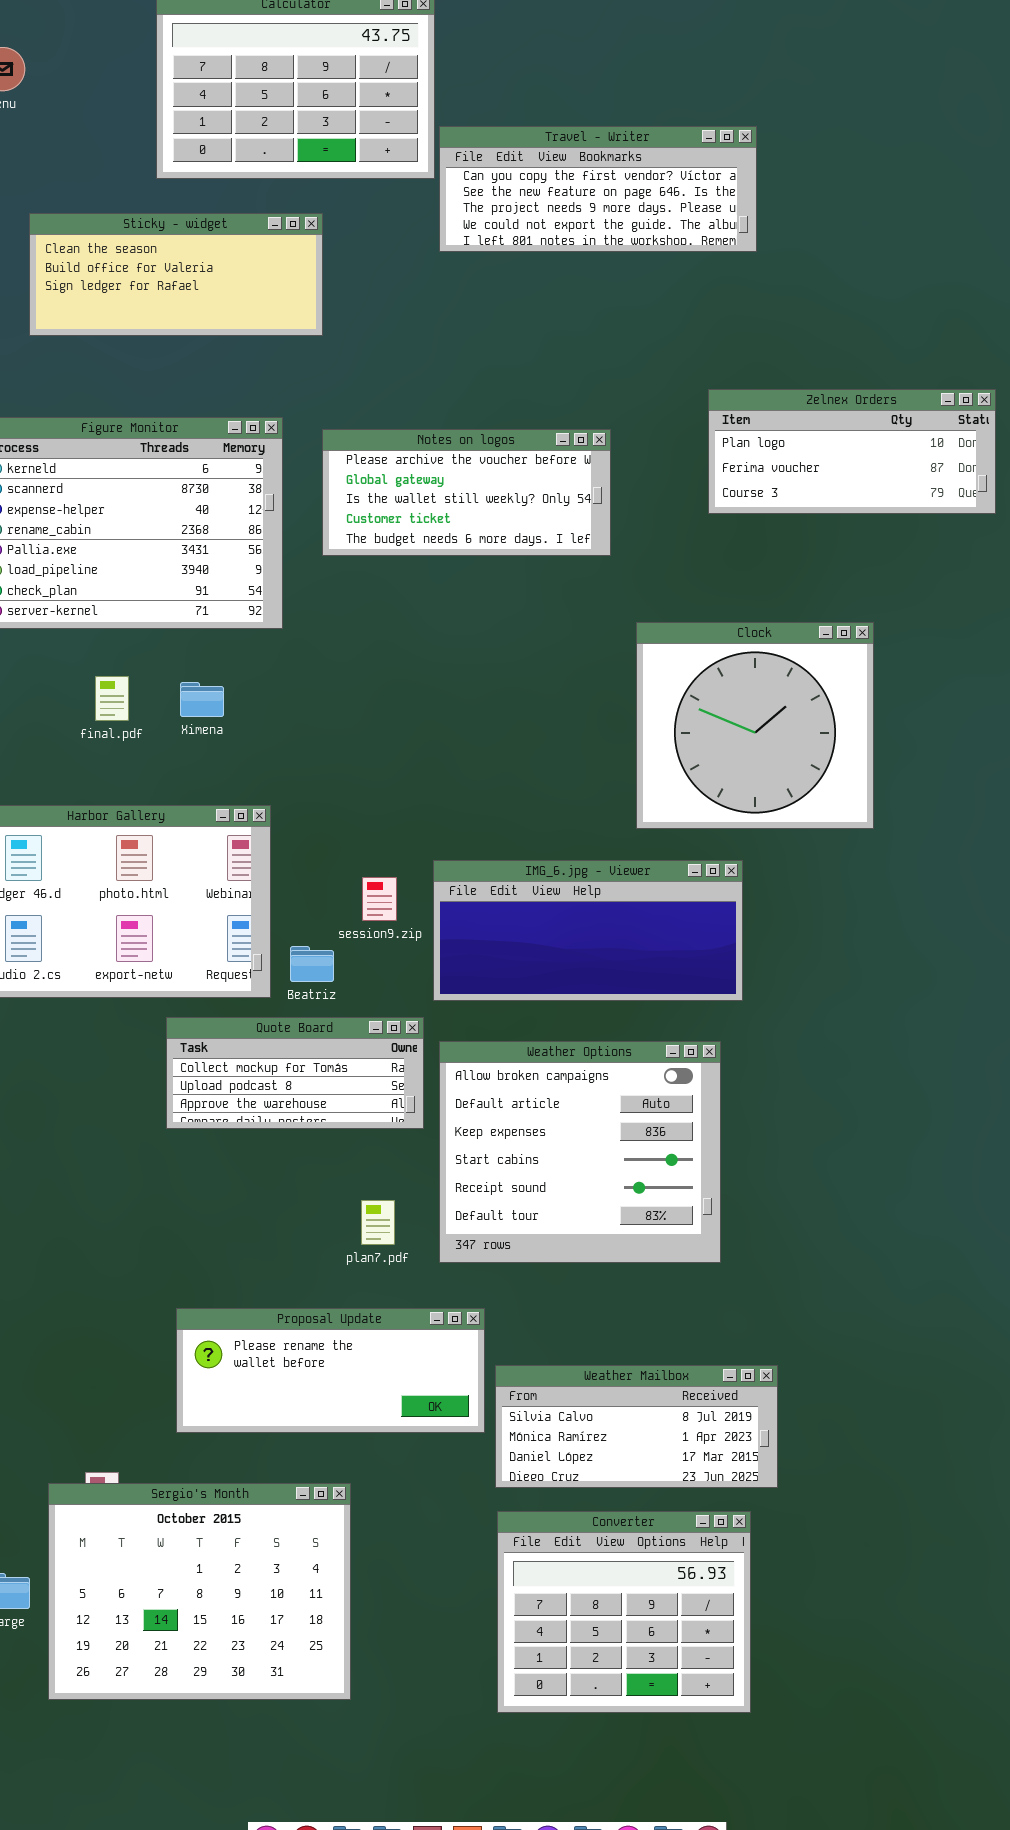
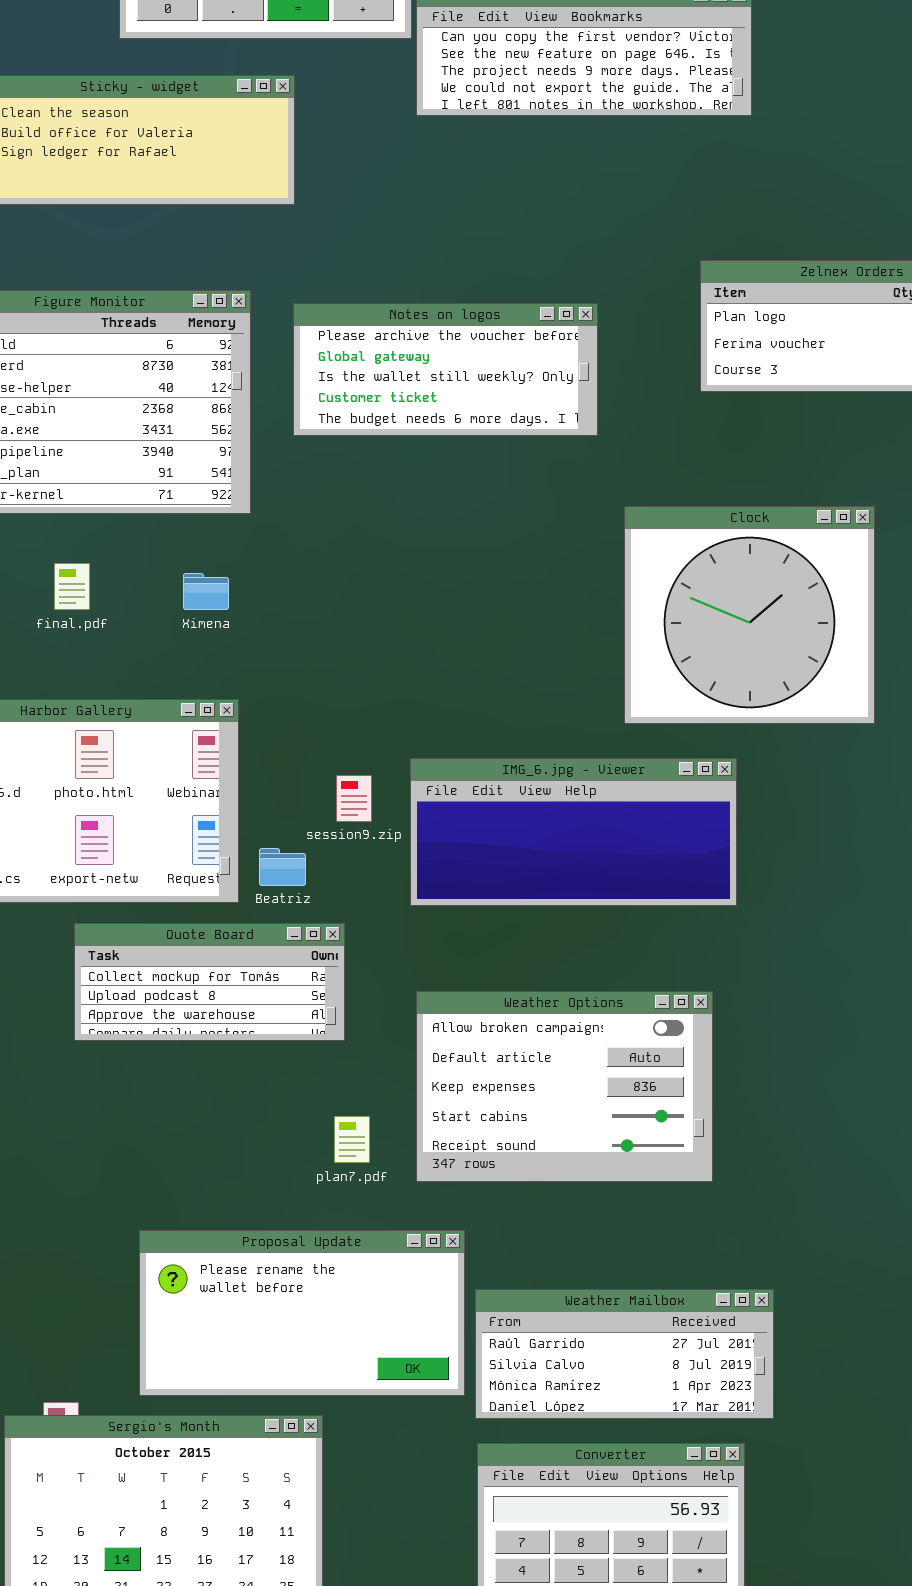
Ximena: [180,682,224,717] -> [183,573,229,610], moved
Quote Board: [166,1017,424,1129] -> [74,923,345,1041], moved
Weather Options: [439,1041,721,1263] -> [416,991,713,1182], resized
Proposal Update: [176,1308,485,1433] -> [139,1230,465,1396], resized
Weather Mailbox: [495,1365,778,1488] -> [475,1289,774,1419], scrolled up 1 row

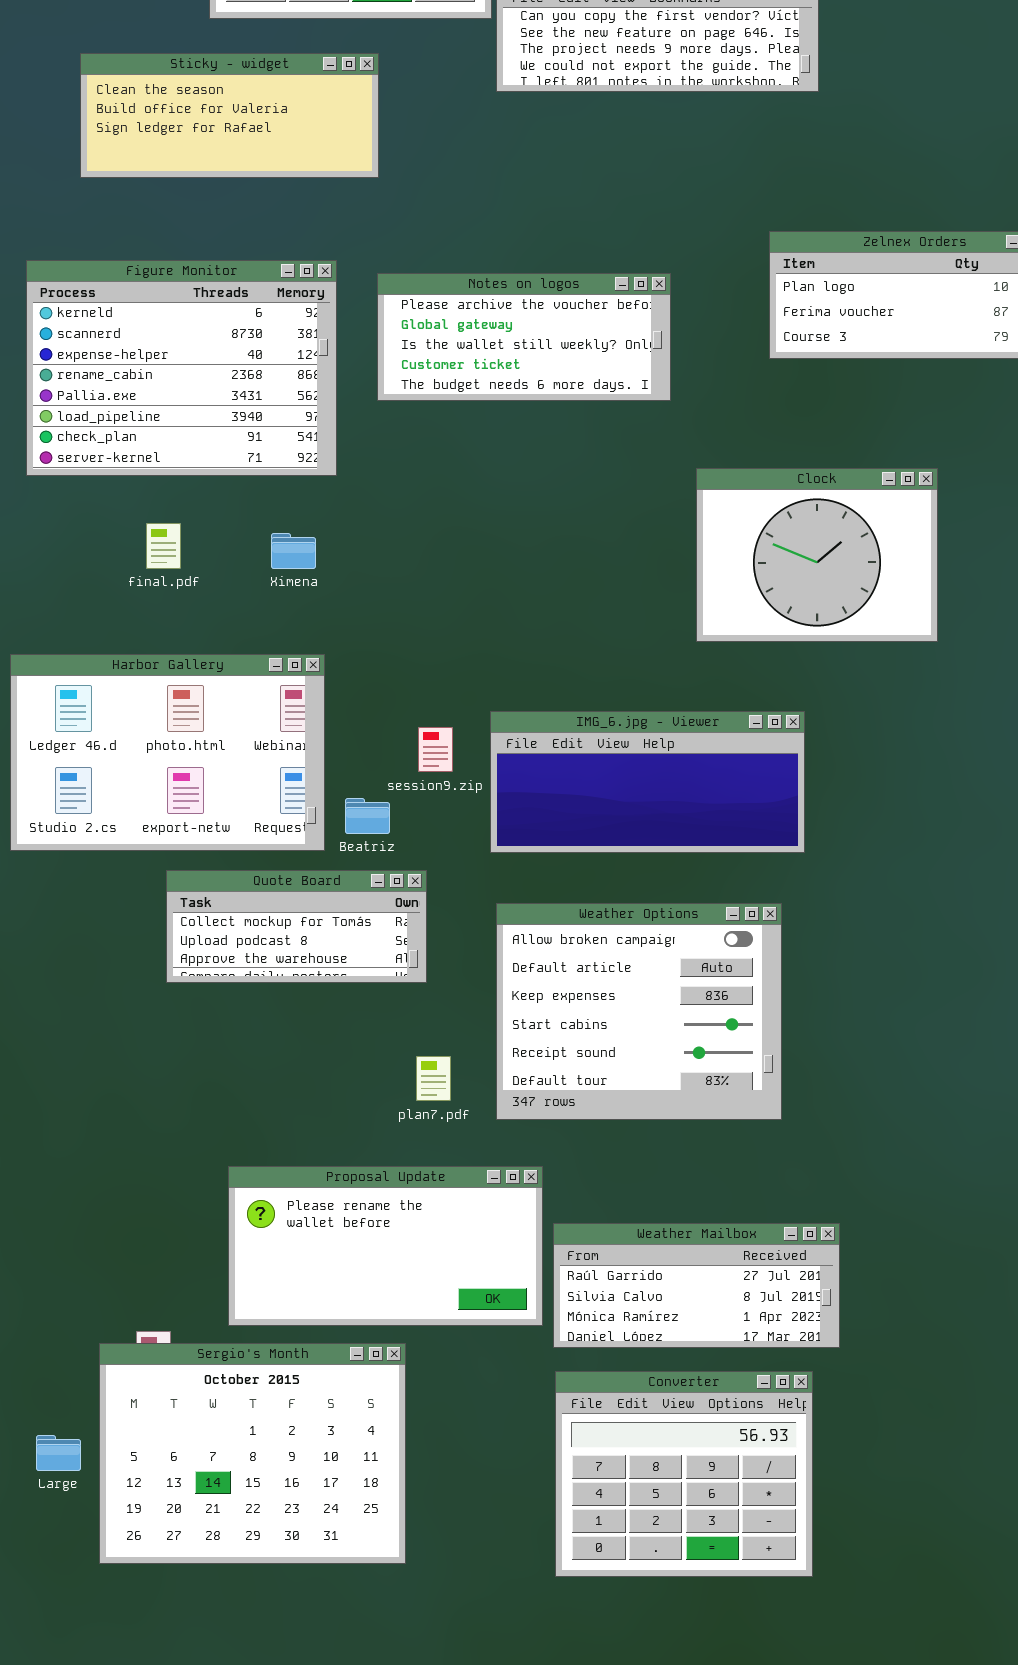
Clock: [624,506,875,724] -> [696,468,938,642], resized
Weather Options: [416,991,713,1182] -> [496,903,782,1120], resized

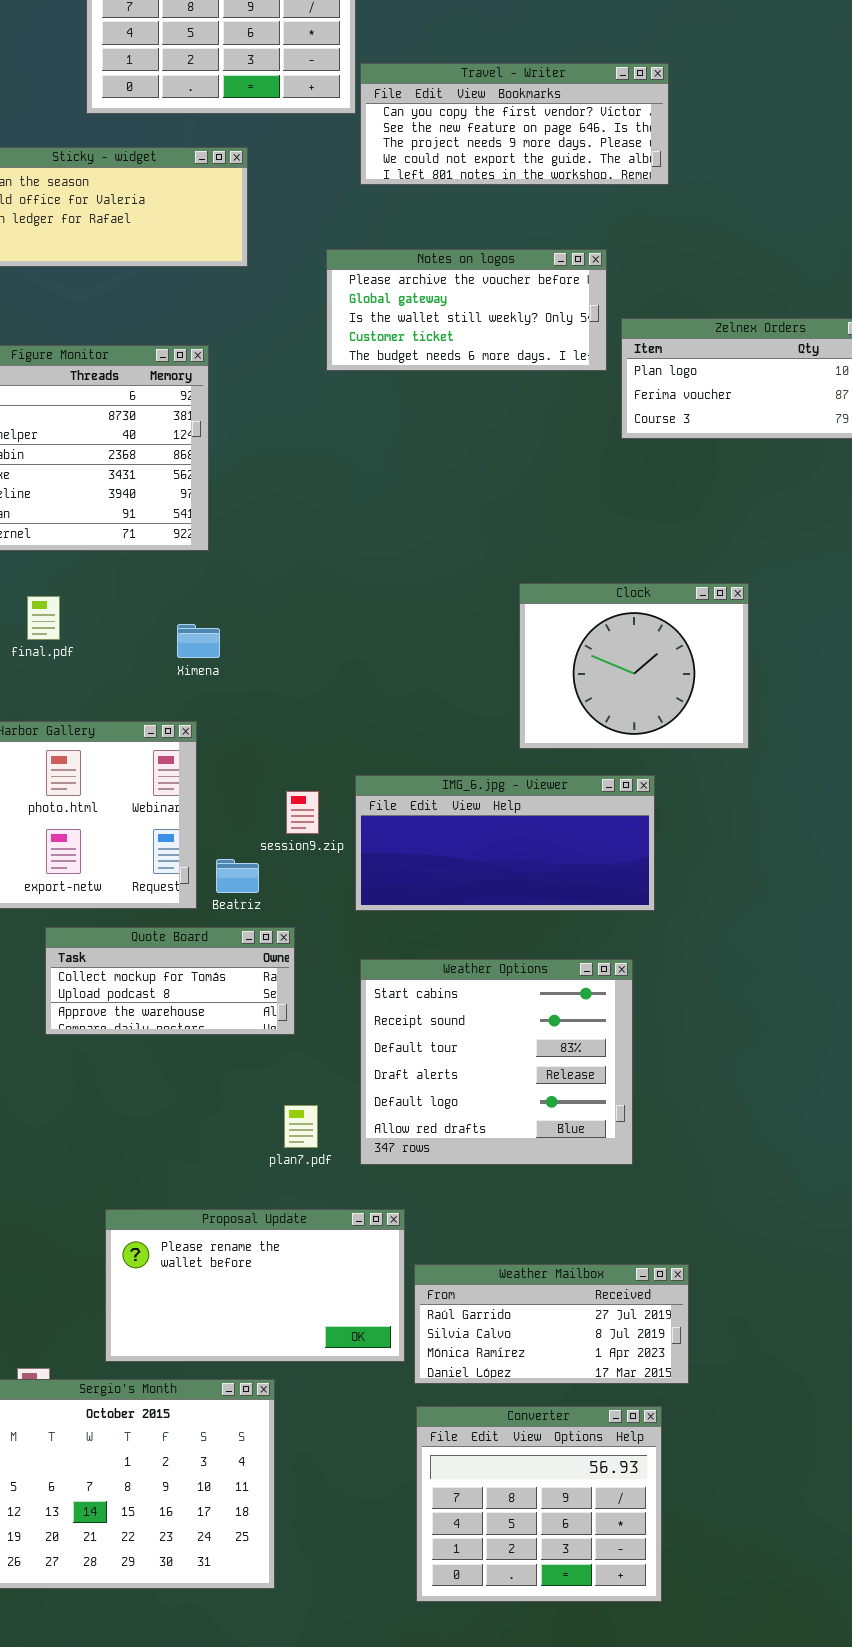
Notes on logos: [377,273,671,401] -> [326,249,607,371], moved
Clock: [696,468,938,642] -> [519,583,749,749], moved
Ximena: [271,533,316,569] -> [177,624,220,658], moved
Weather Options: [496,903,782,1120] -> [360,959,633,1165], scrolled down 3 rows

